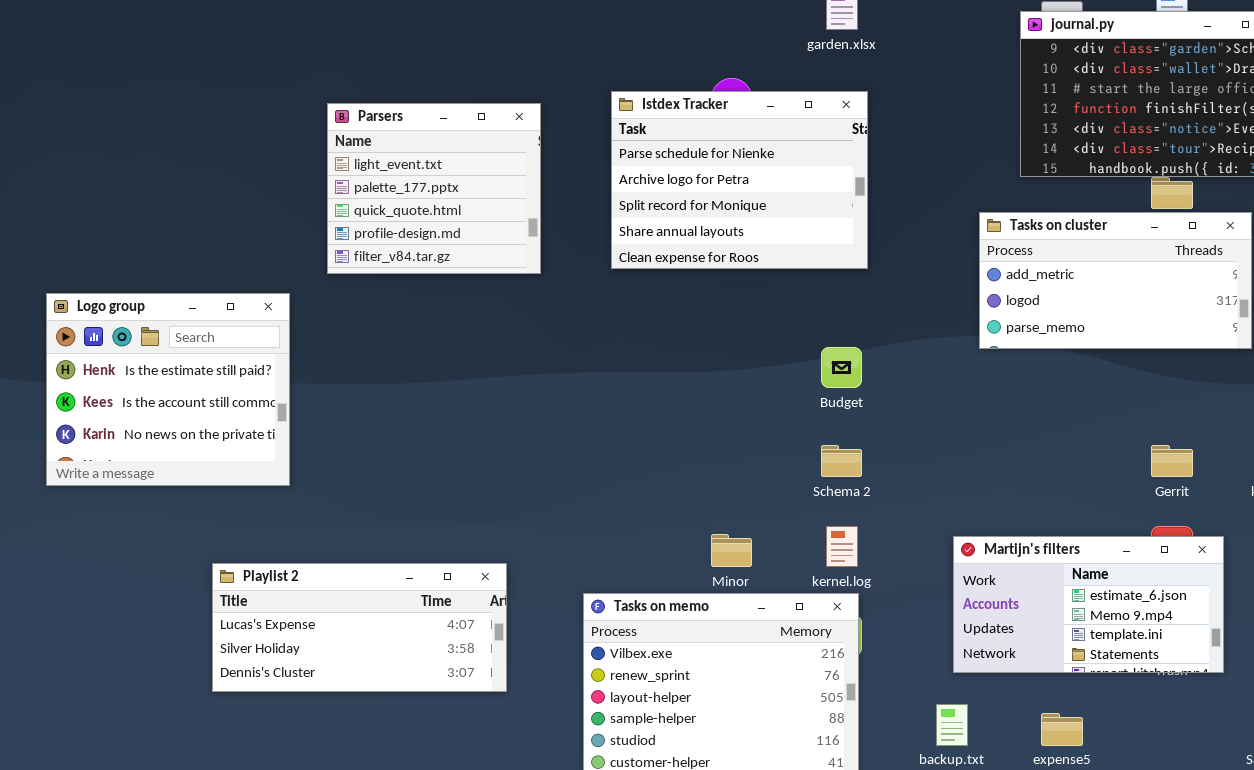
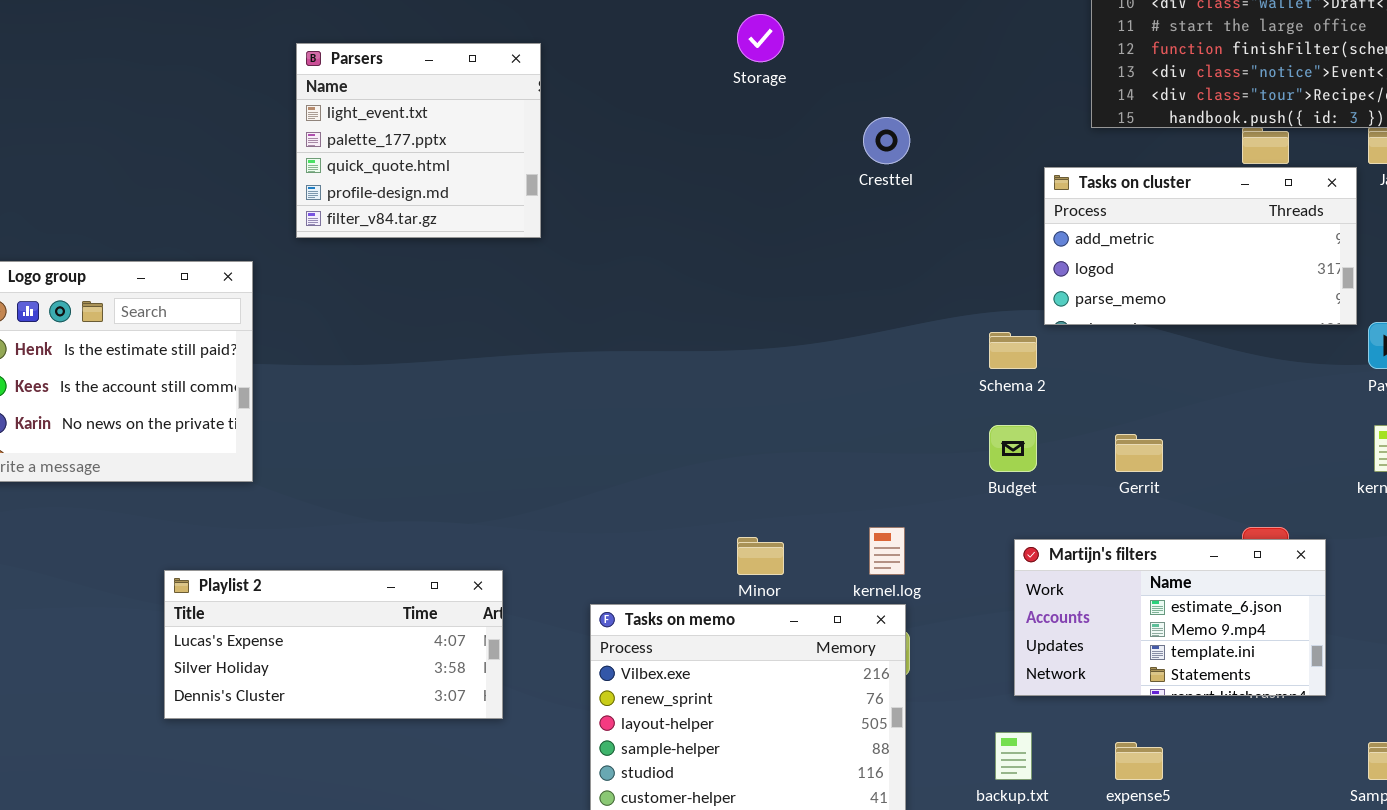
Istdex Tracker: [611,91,868,269] -> none, closed
Budget: [821,347,862,388] -> [989,425,1037,472], moved
Schema 2: [821,445,862,477] -> [989,332,1037,369], moved
Gerrit: [1151,445,1193,477] -> [1115,434,1163,472], moved

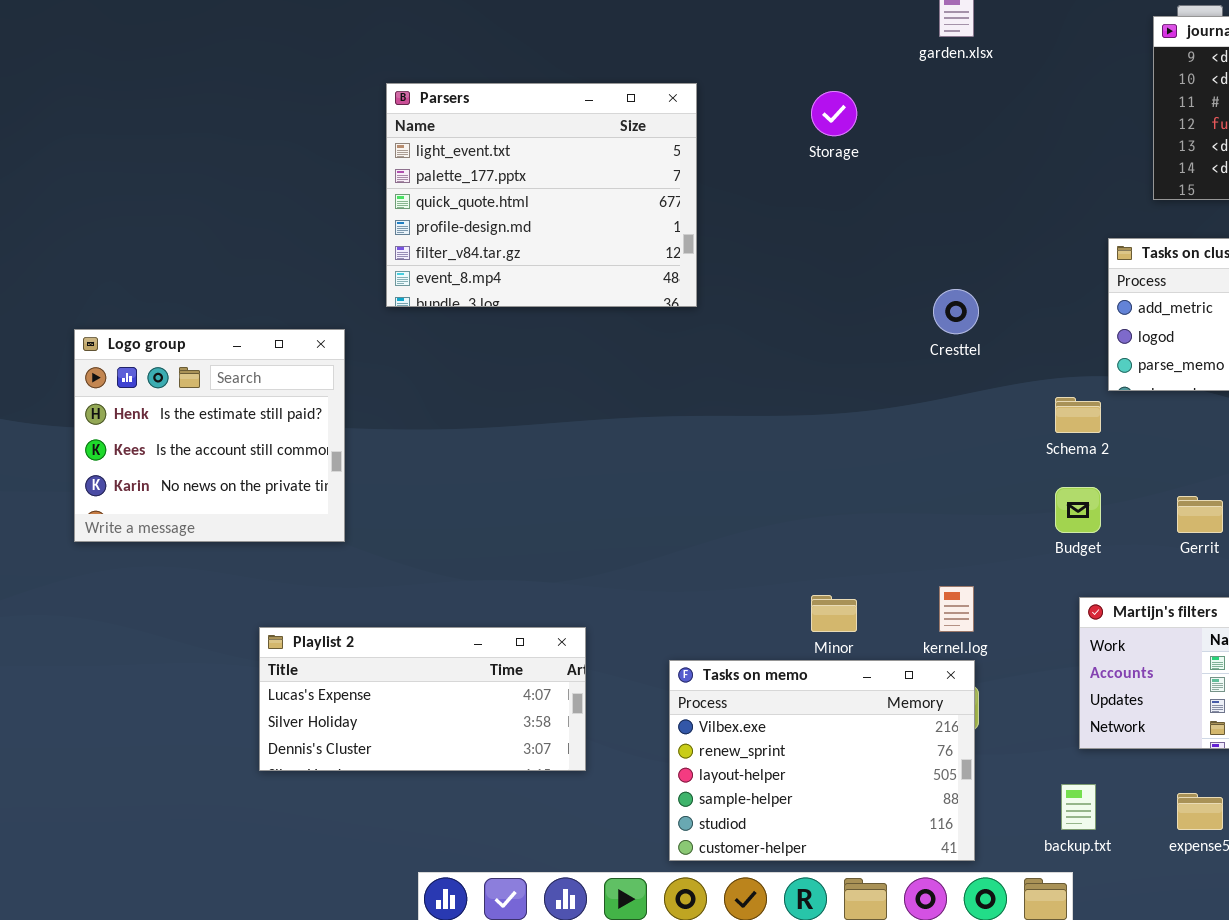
Parsers: [296,43,541,238] -> [386,83,697,307], resized
Cresttel: [863,117,910,164] -> [933,289,979,334], moved

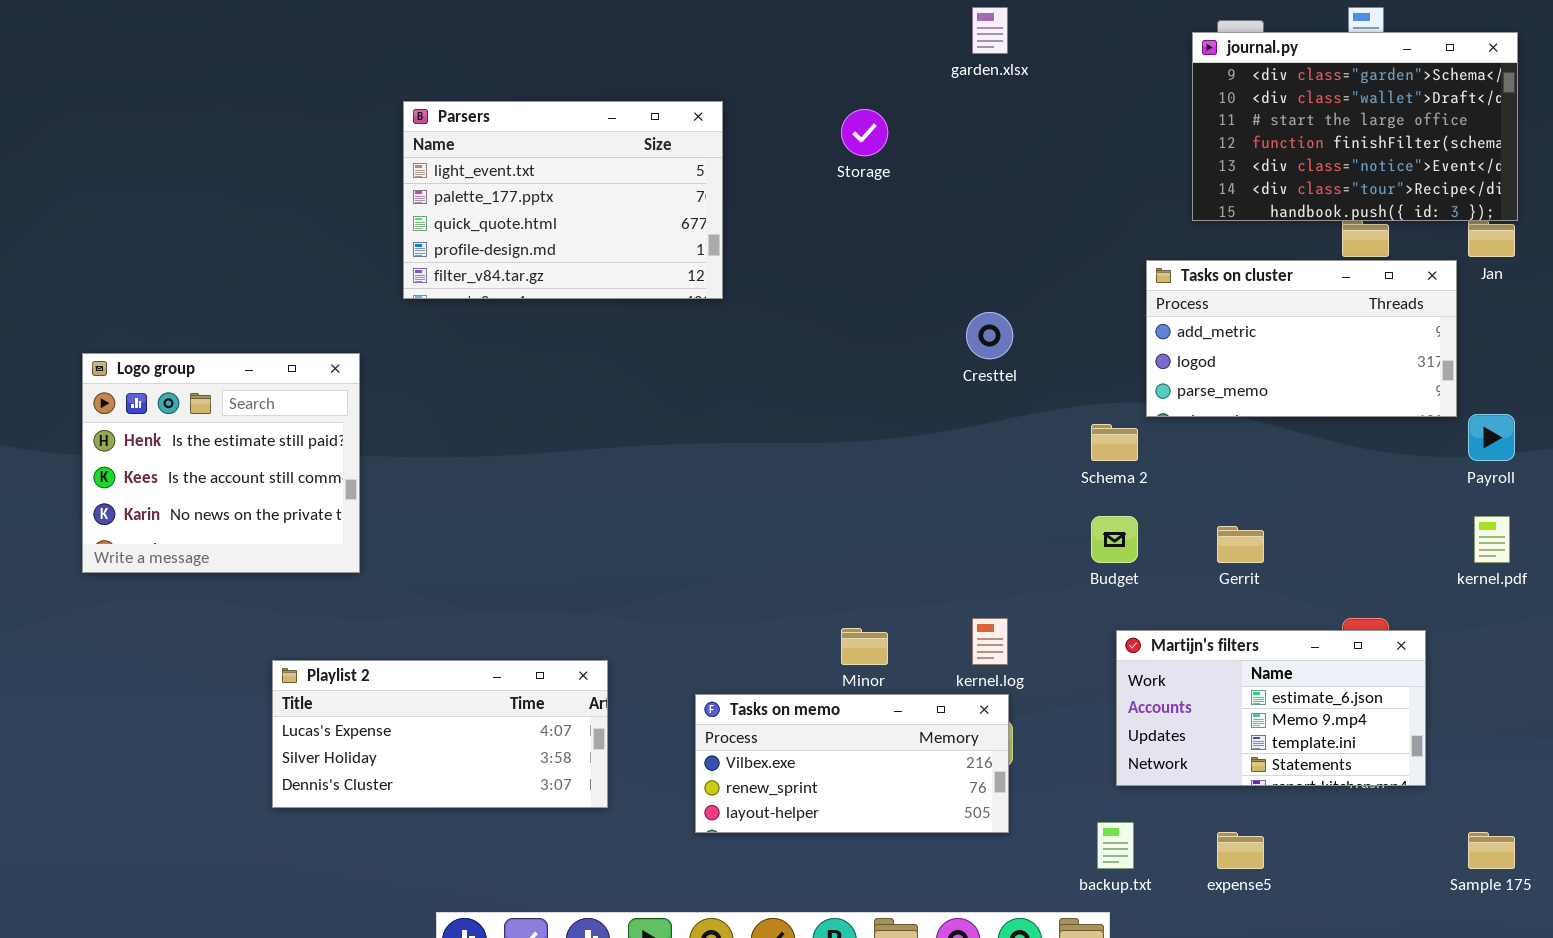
Parsers: [386,83,697,307] -> [403,101,723,299], resized
Tasks on memo: [669,660,975,861] -> [695,694,1009,833], resized

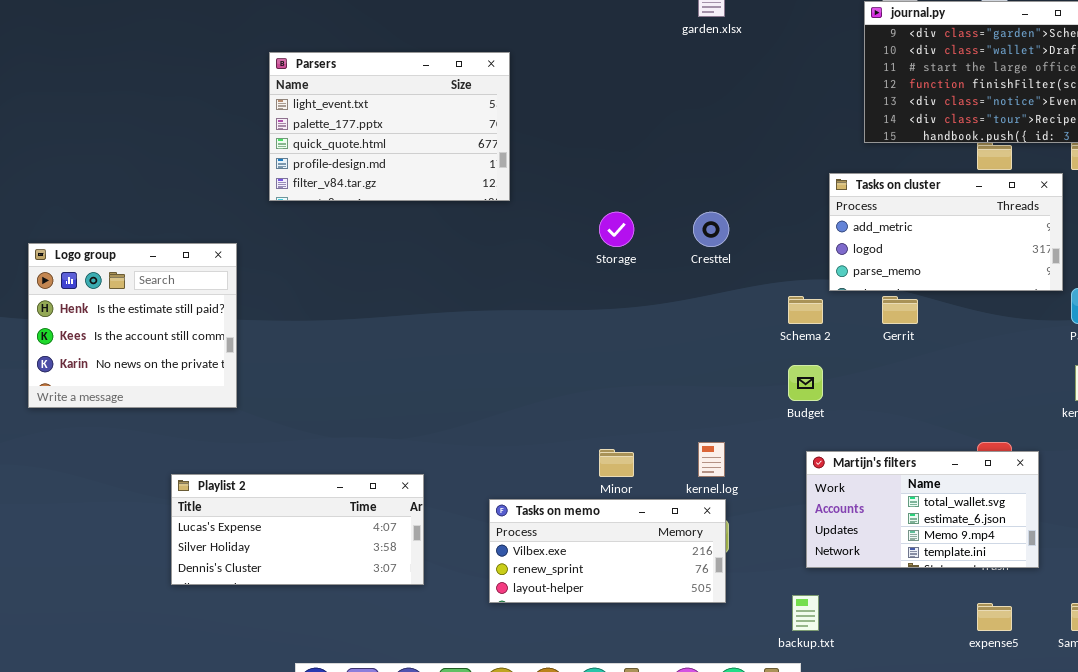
Storage: [841,109,888,156] -> [599,212,634,247], moved
Gerrit: [1217,526,1264,563] -> [882,296,918,324], moved
Martijn's filters: [1116,630,1426,786] -> [806,451,1039,568], scrolled up 1 row
expense5: [1217,832,1264,869] -> [977,603,1012,631], moved

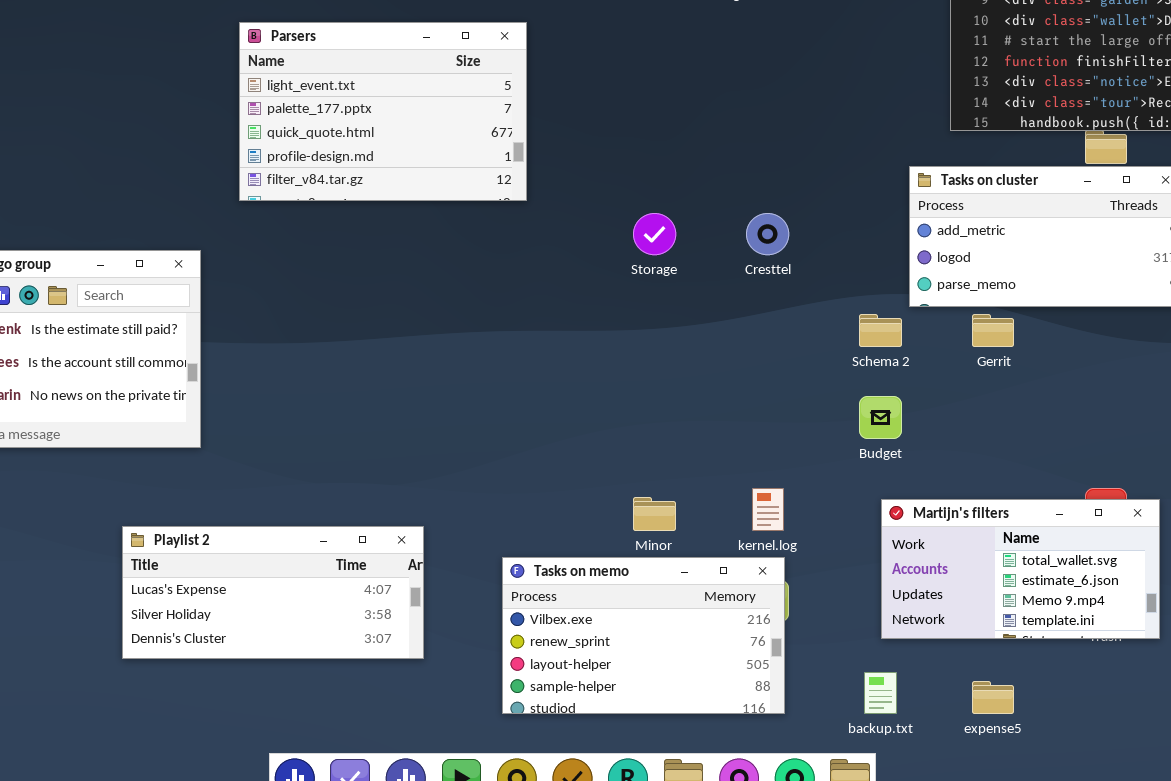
Tasks on memo: [489,499,726,603] -> [502,557,785,714], resized
expense5: [977,603,1012,631] -> [972,681,1014,714], moved

